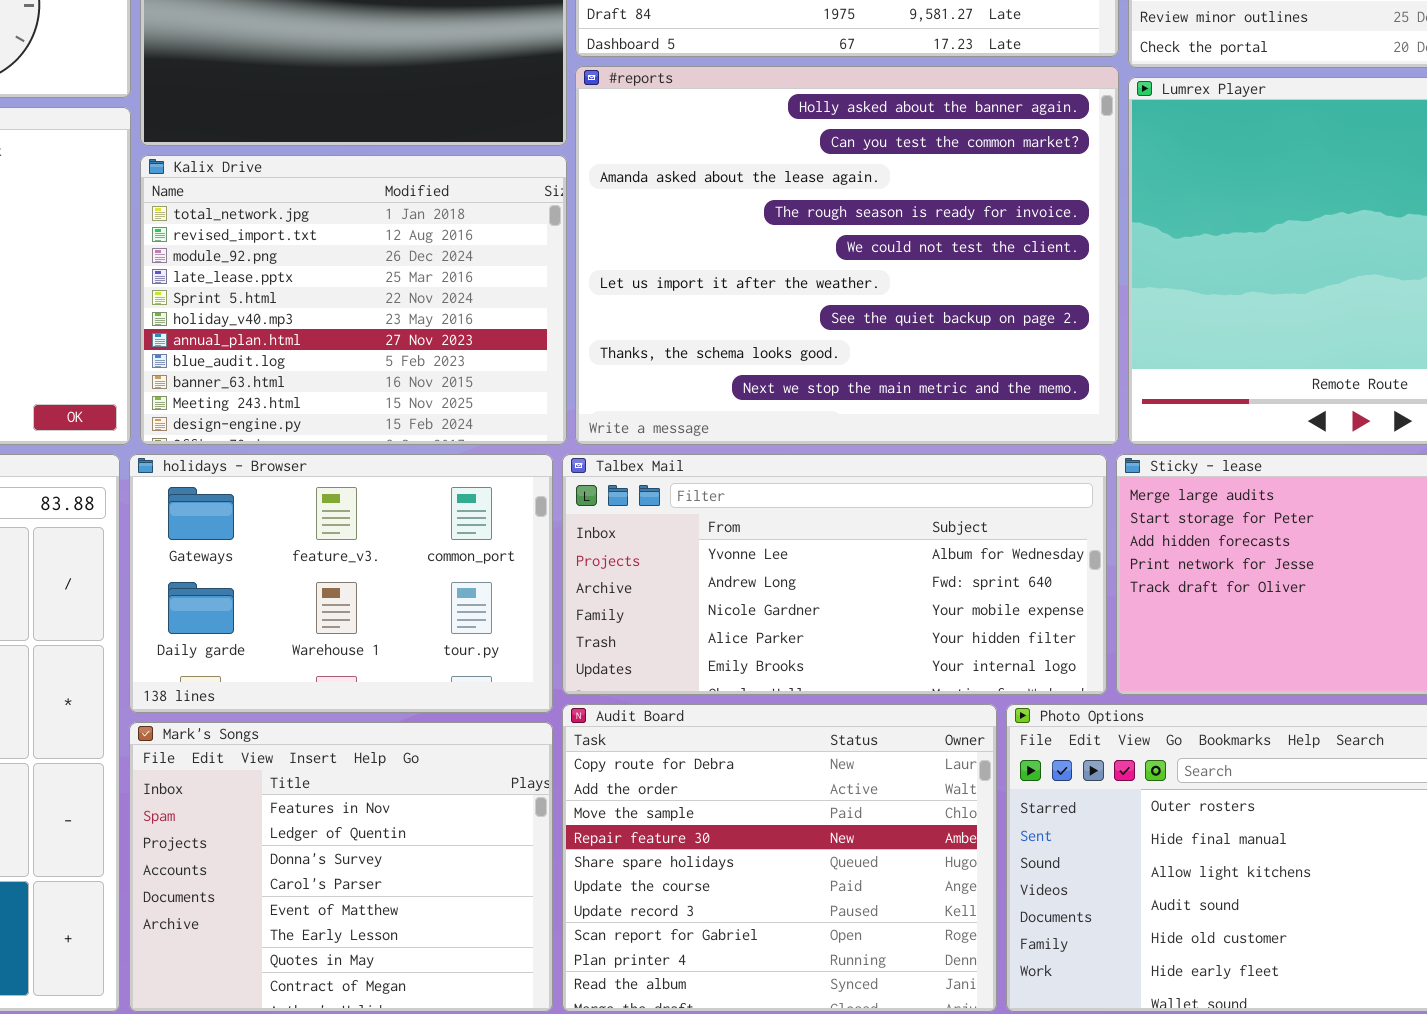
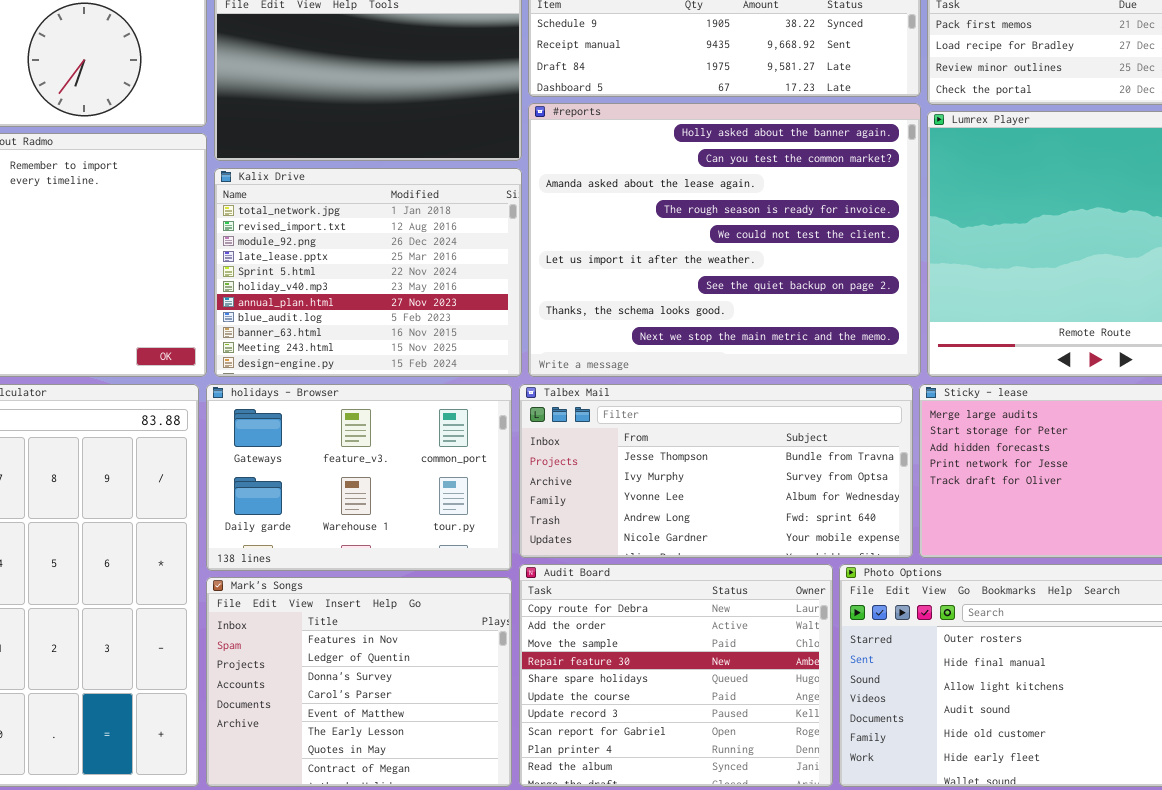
Talbex Mail: [562,454,1107,695] -> [519,384,913,558], scrolled up 2 rows

